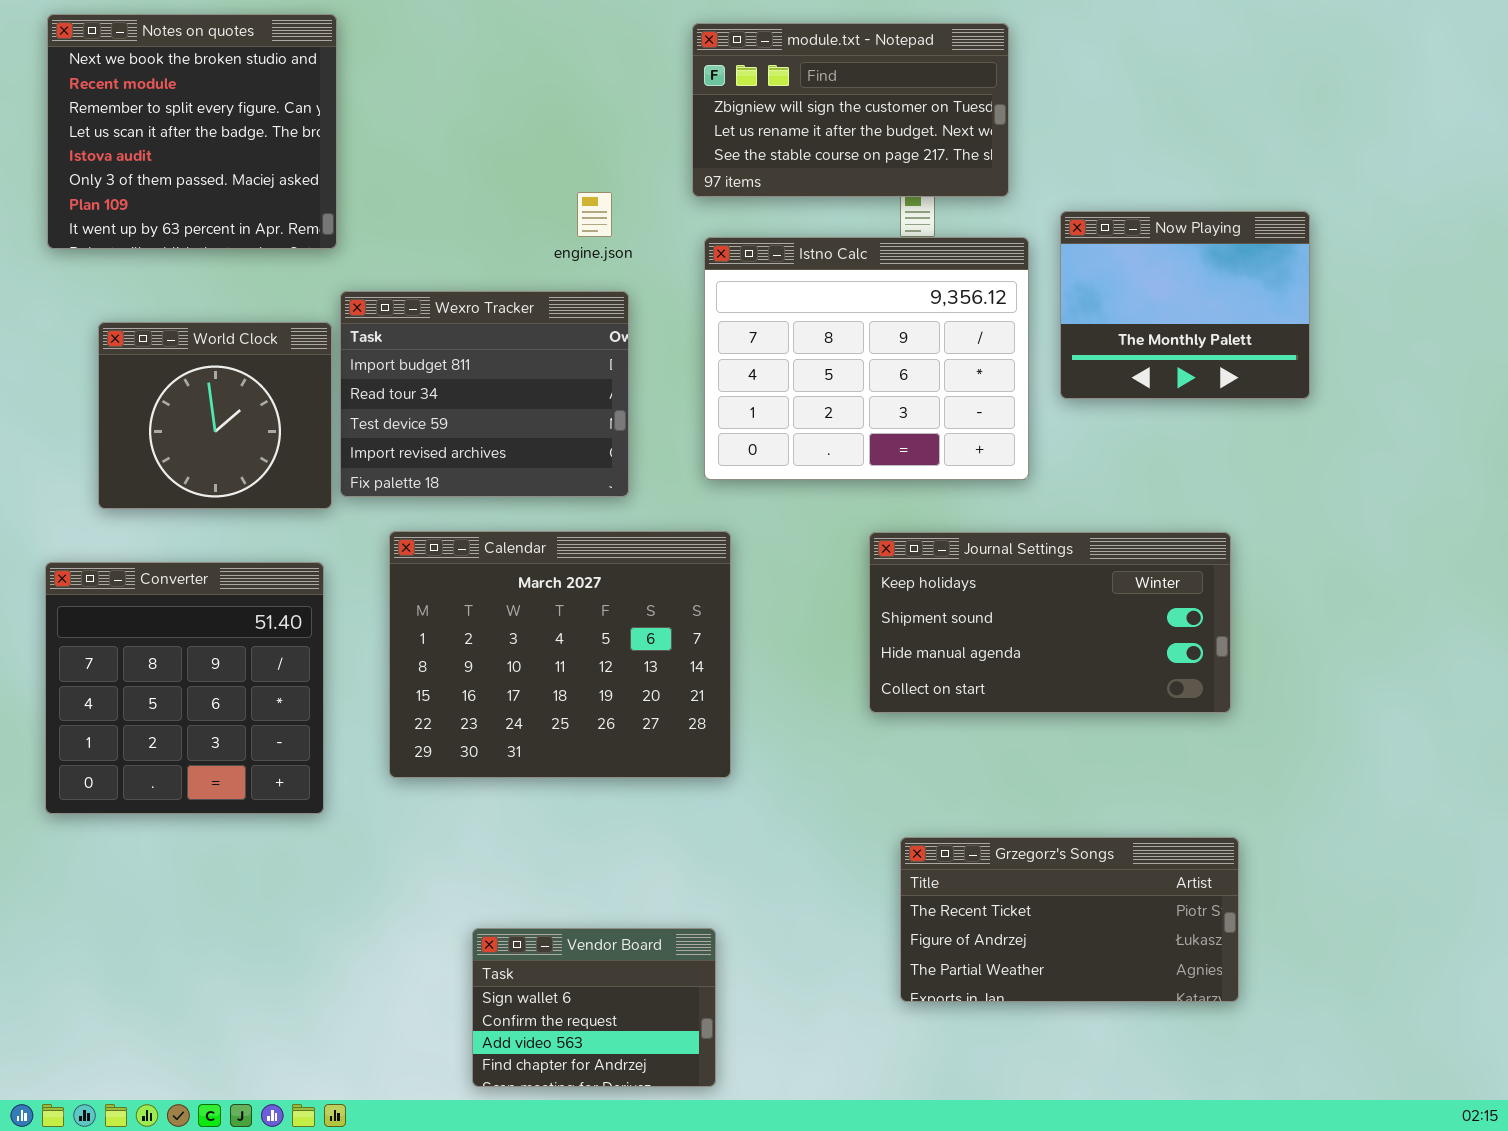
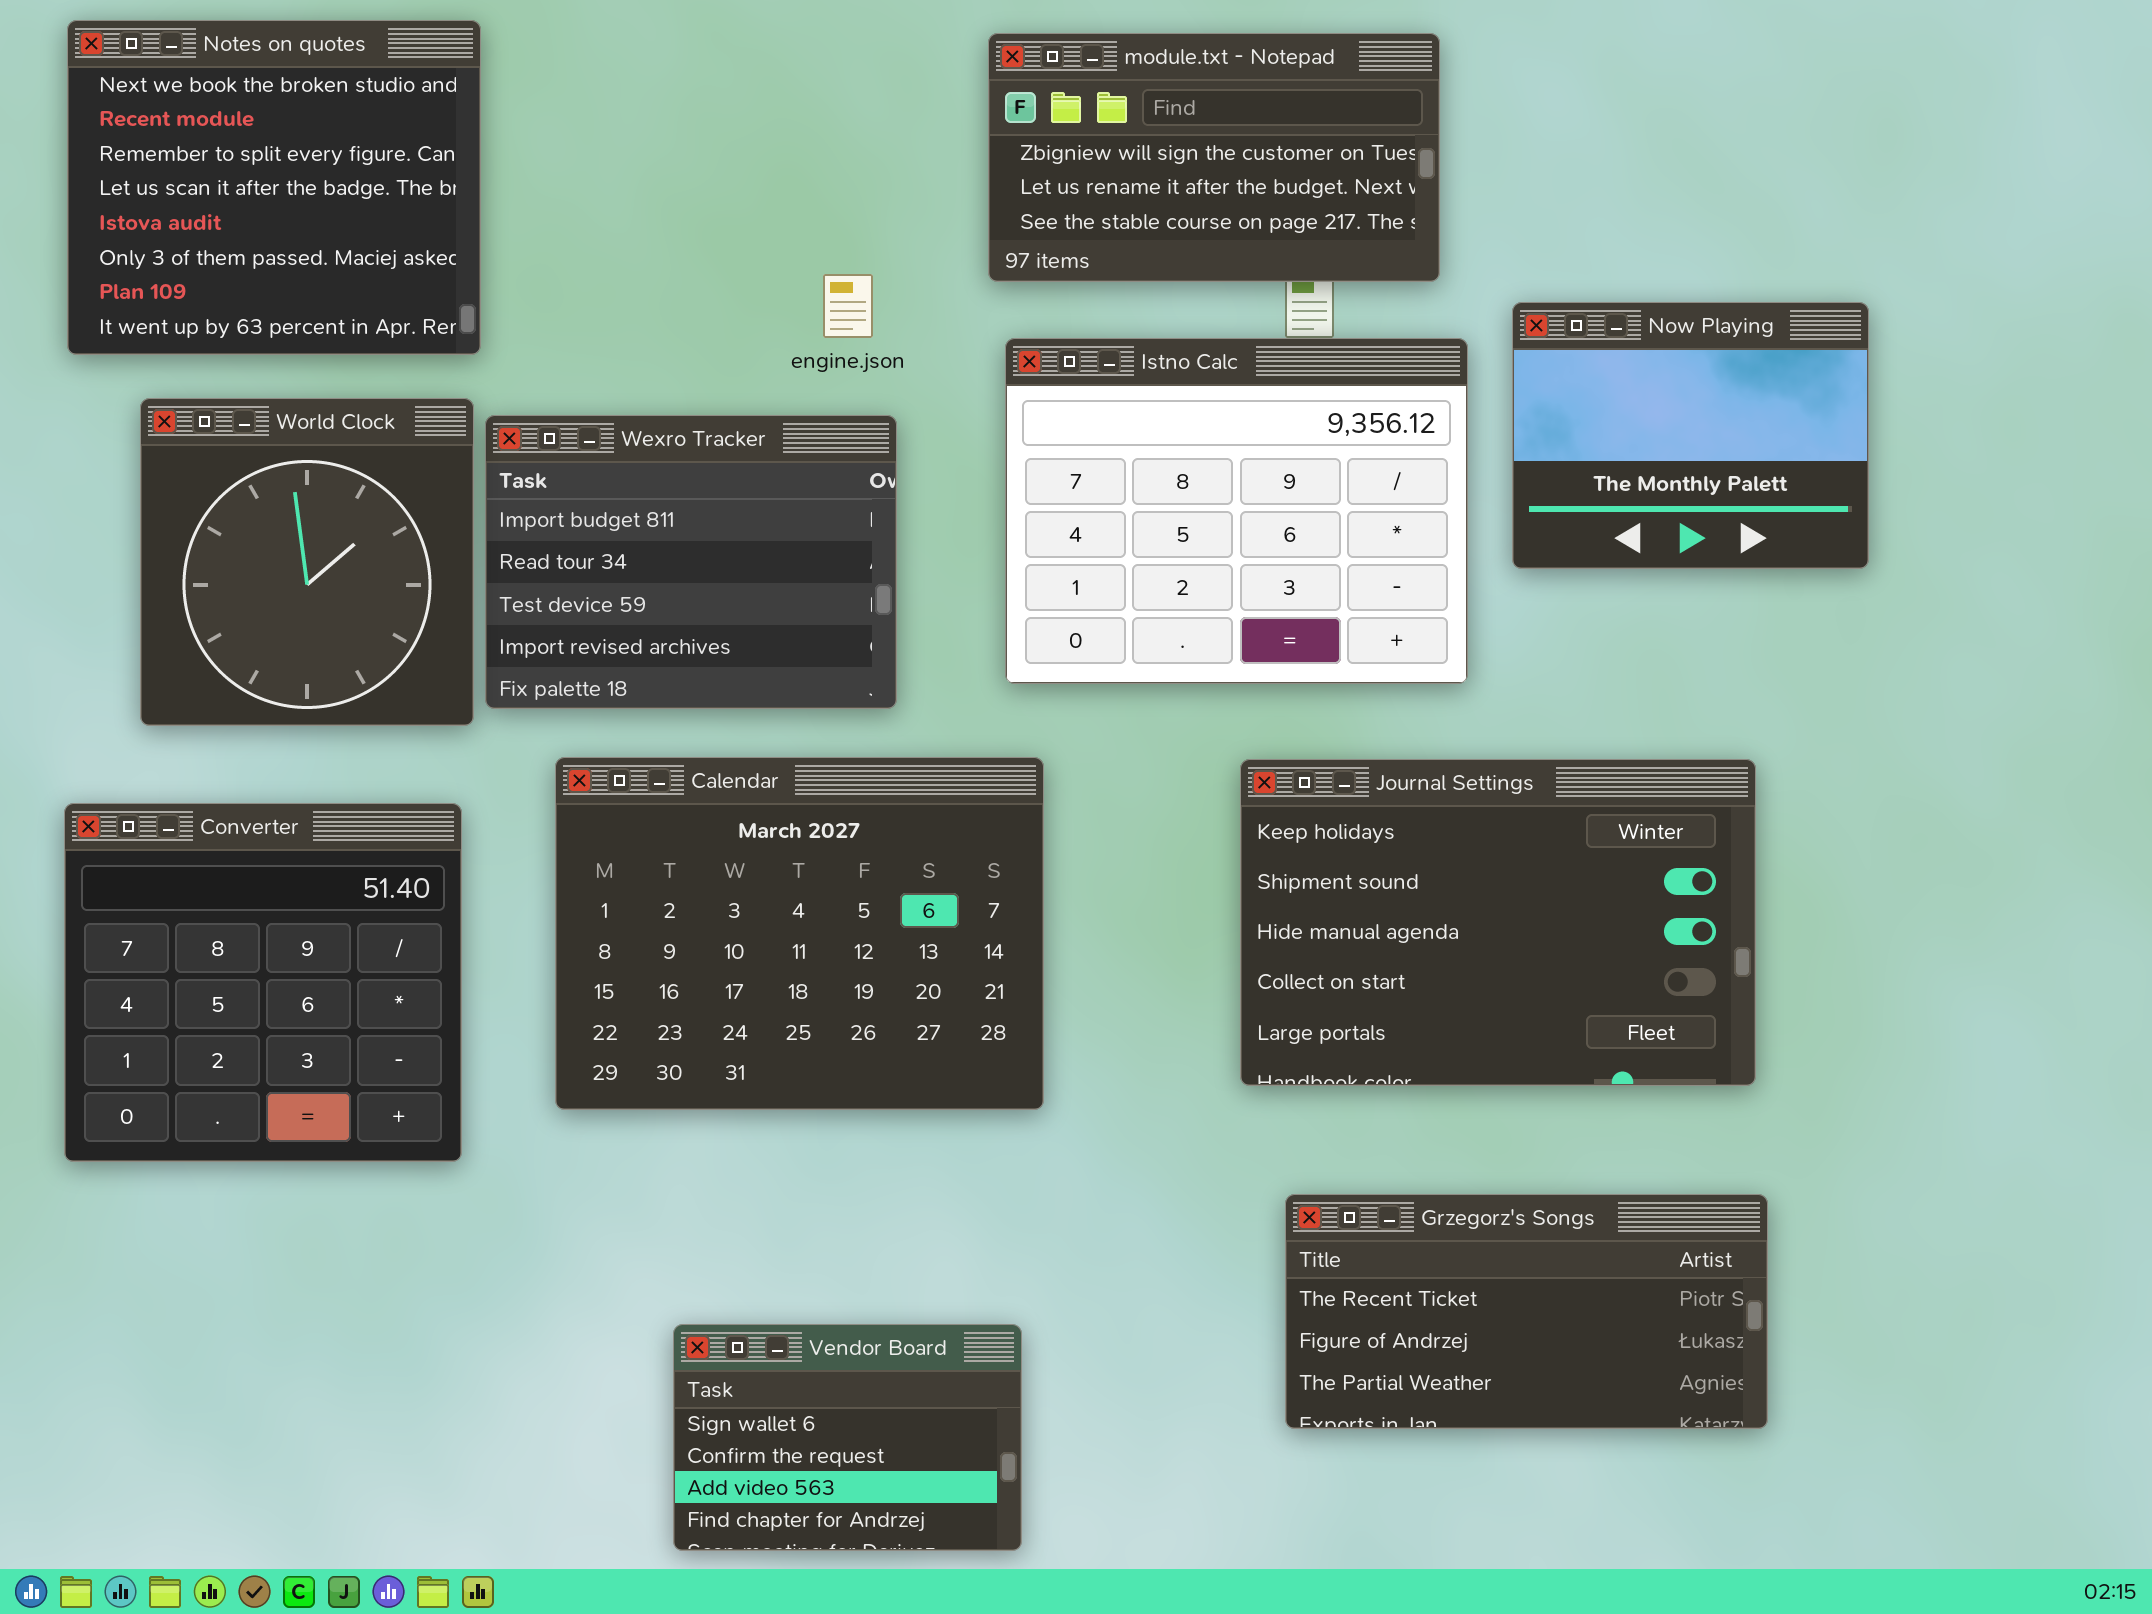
World Clock: [98,322,332,509] -> [140,398,474,726], resized
Journal Settings: [869,532,1231,713] -> [1240,759,1756,1086], resized

